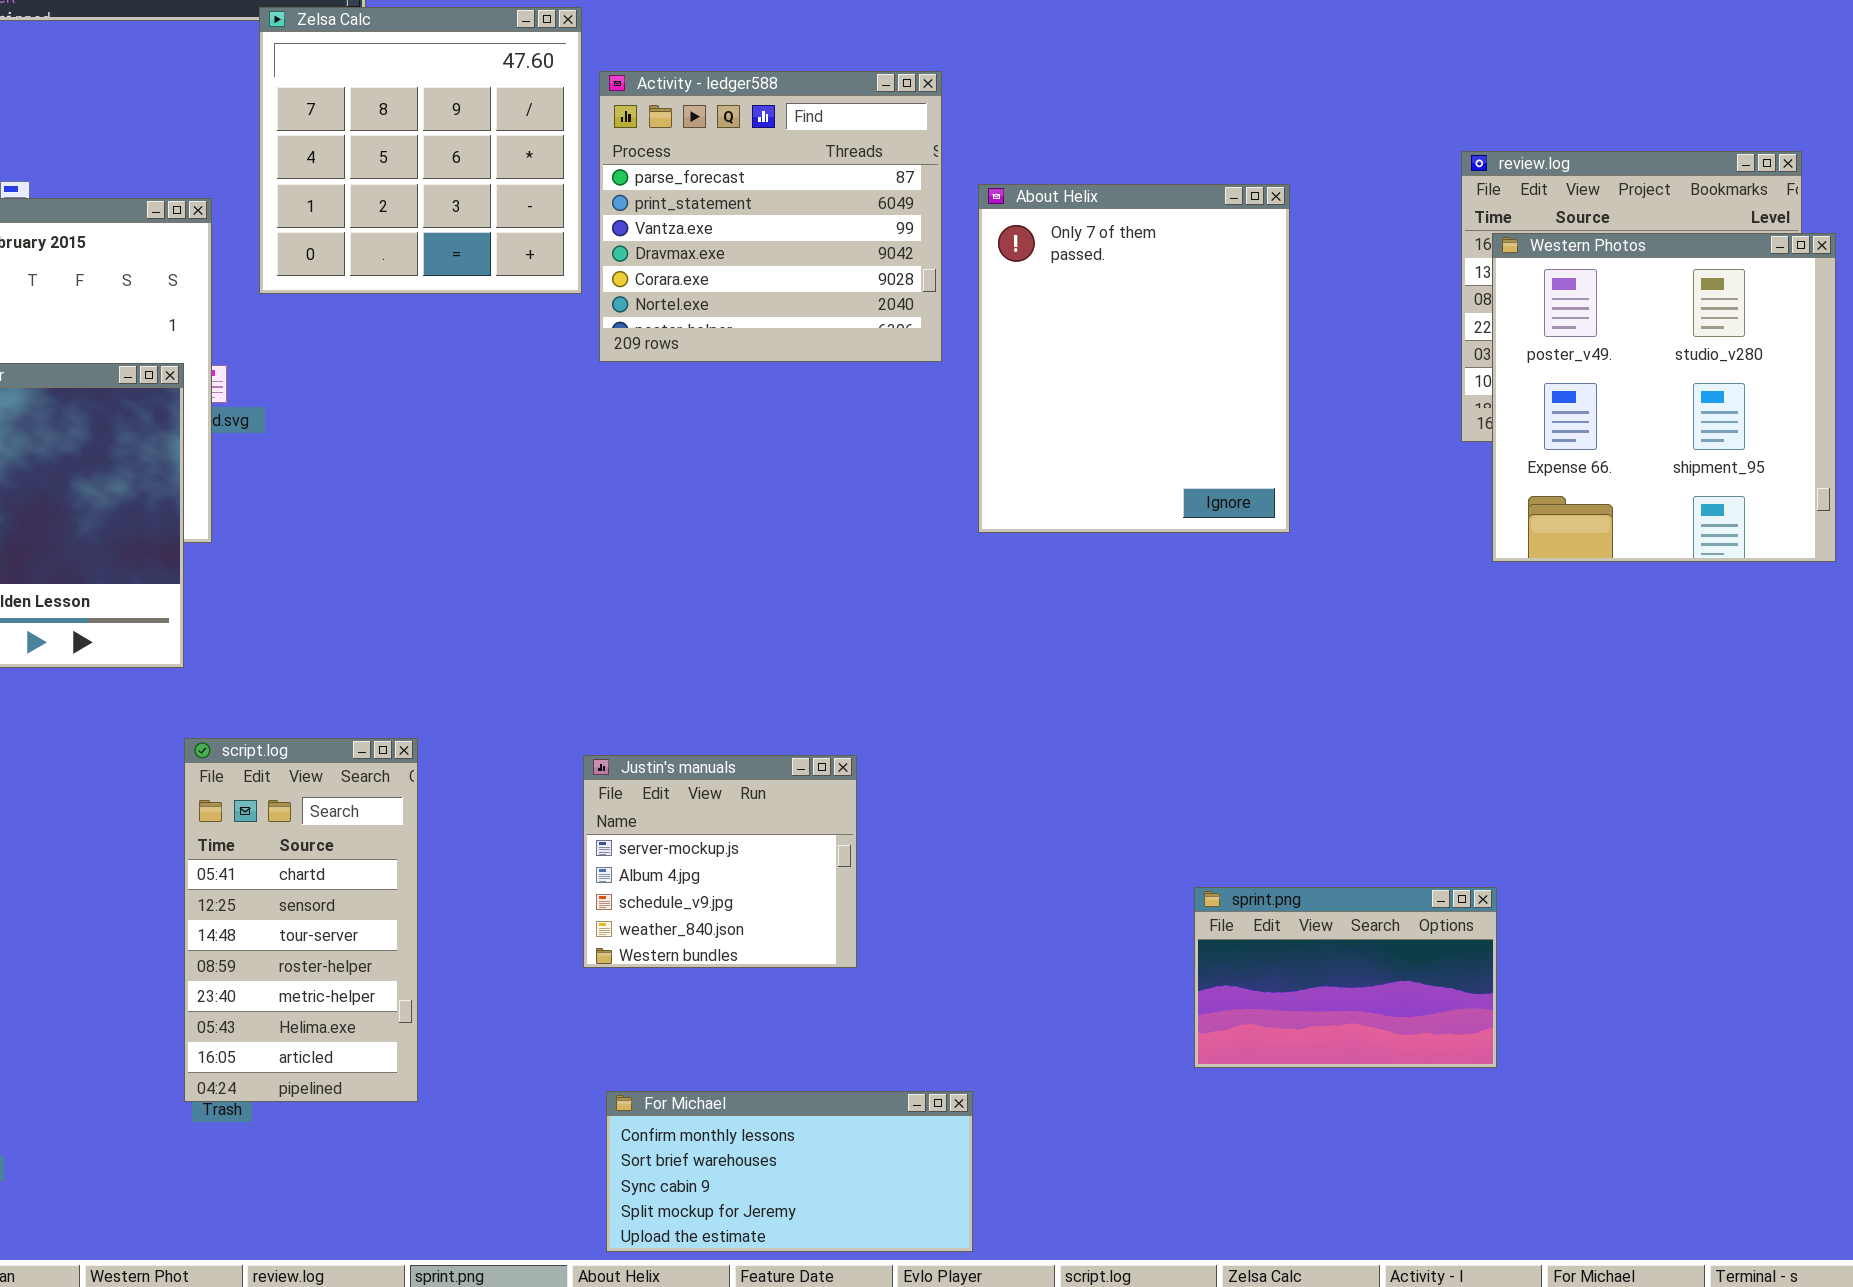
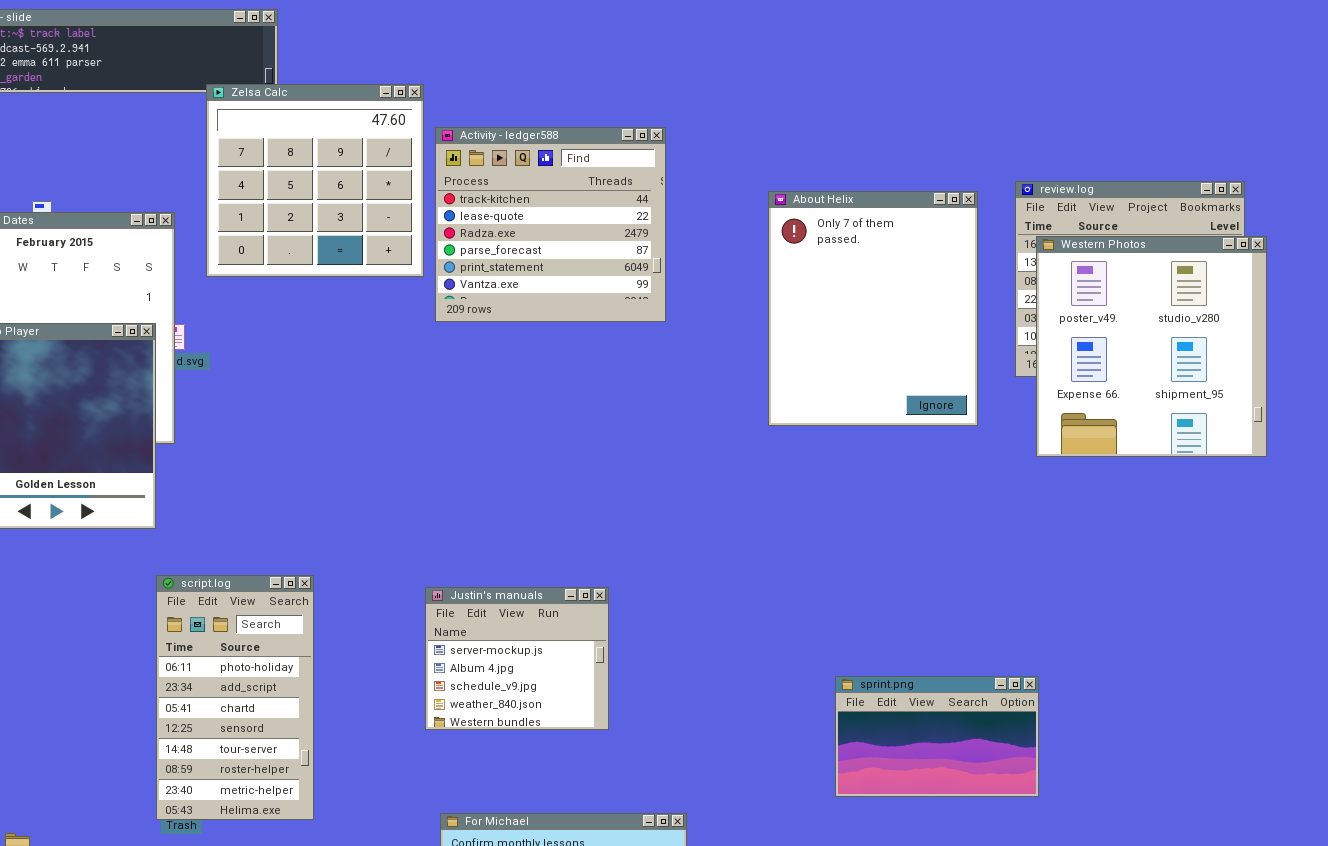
Activity - ledger588: [599,71,942,362] -> [435,127,666,322], scrolled up 3 rows
About Helix: [978,184,1290,533] -> [768,191,978,426], moved
script.log: [184,738,418,1102] -> [156,575,314,820], scrolled up 2 rows

